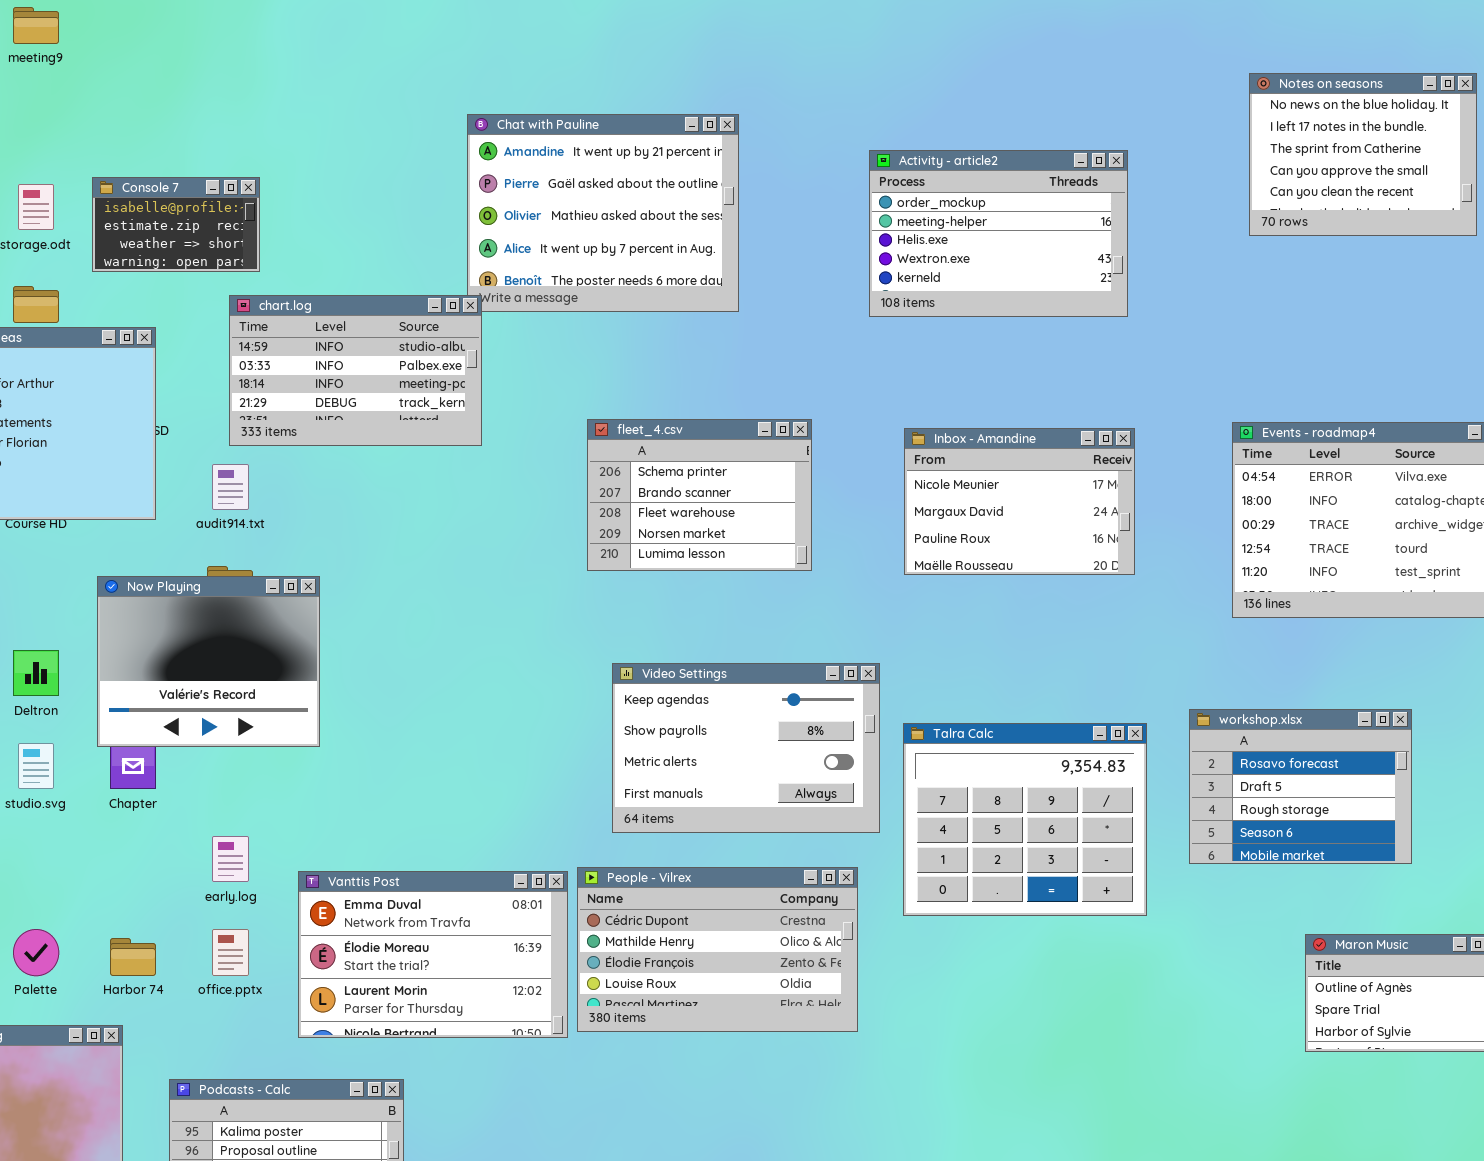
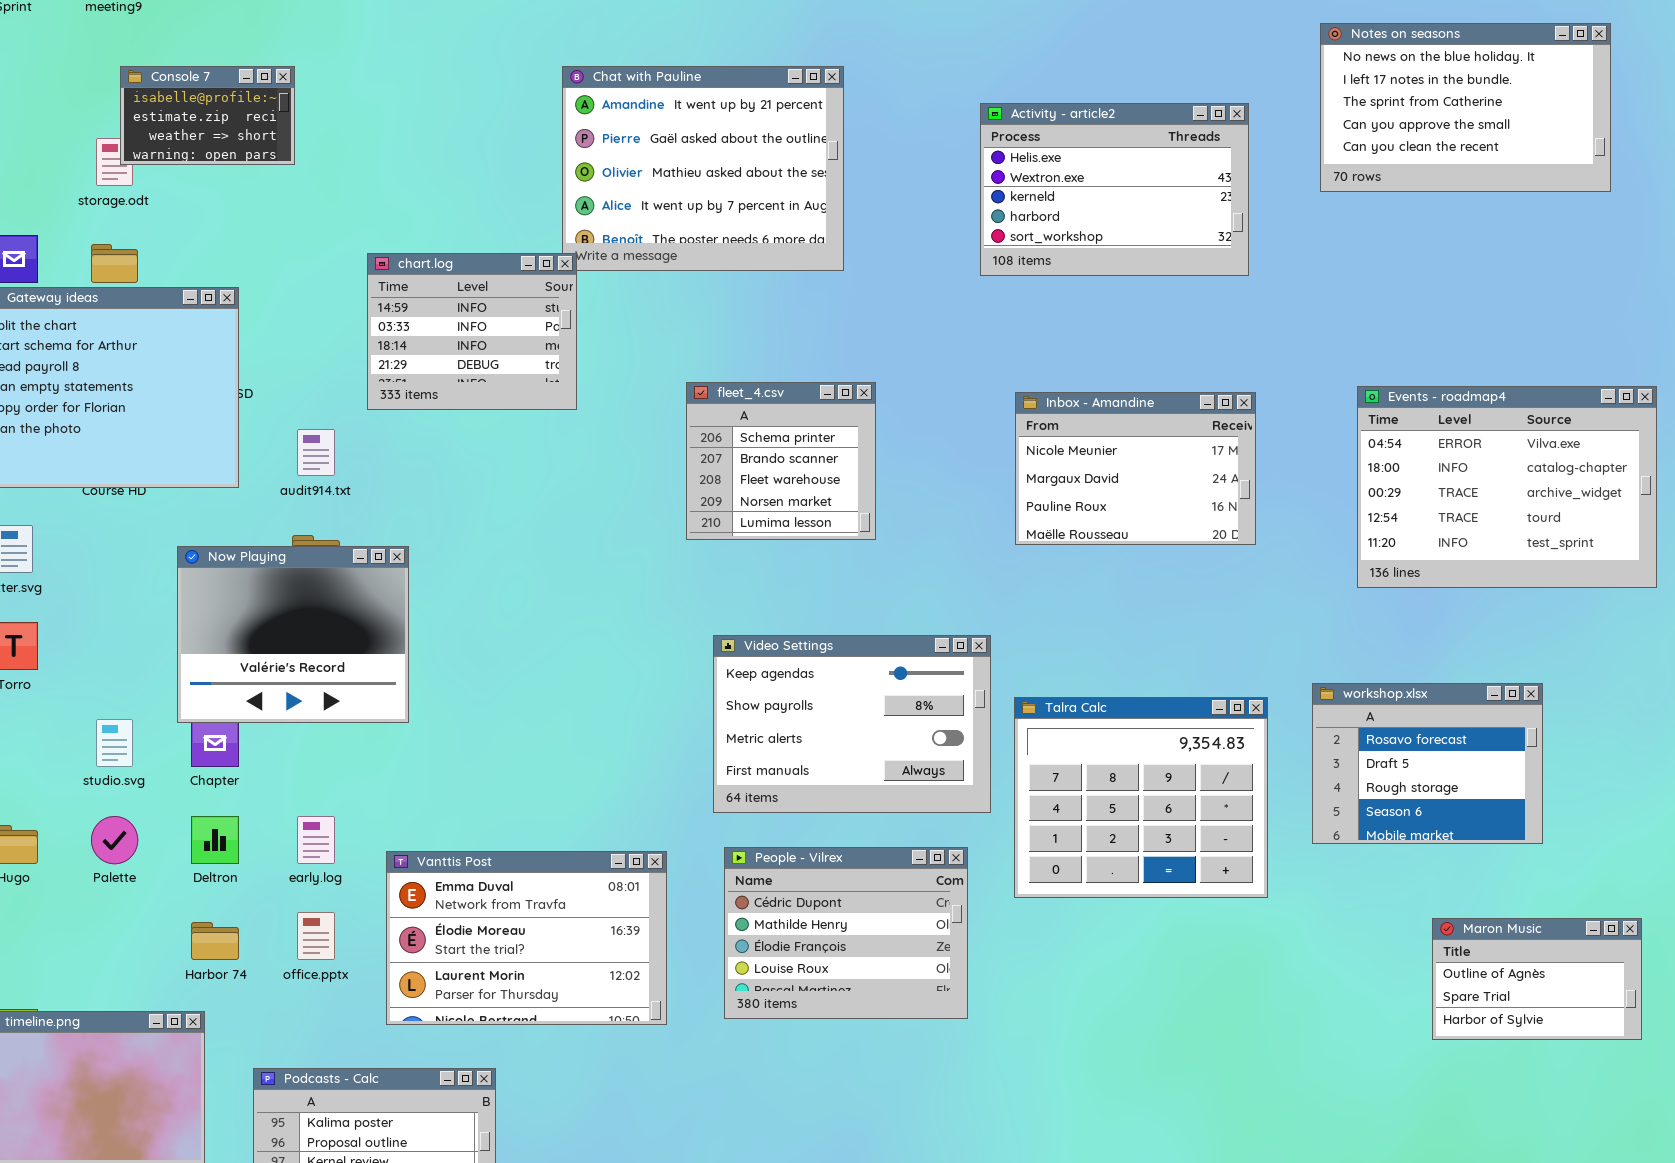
Notes on seasons: [1249,73,1477,236] -> [1320,23,1611,192], resized
Activity - article2: [869,150,1128,317] -> [980,103,1249,276], scrolled down 2 rows
Console 7: [92,177,260,272] -> [120,66,295,165], moved
chart.log: [229,295,482,446] -> [367,253,577,410], resized
fleet_4.csv: [587,419,812,571] -> [686,382,876,540], resized
Deltron: [13,650,59,696] -> [191,816,239,864], moved
People - Vilrex: [577,867,858,1032] -> [724,847,968,1019], resized
Palette: [13,929,59,976] -> [91,816,138,864], moved

